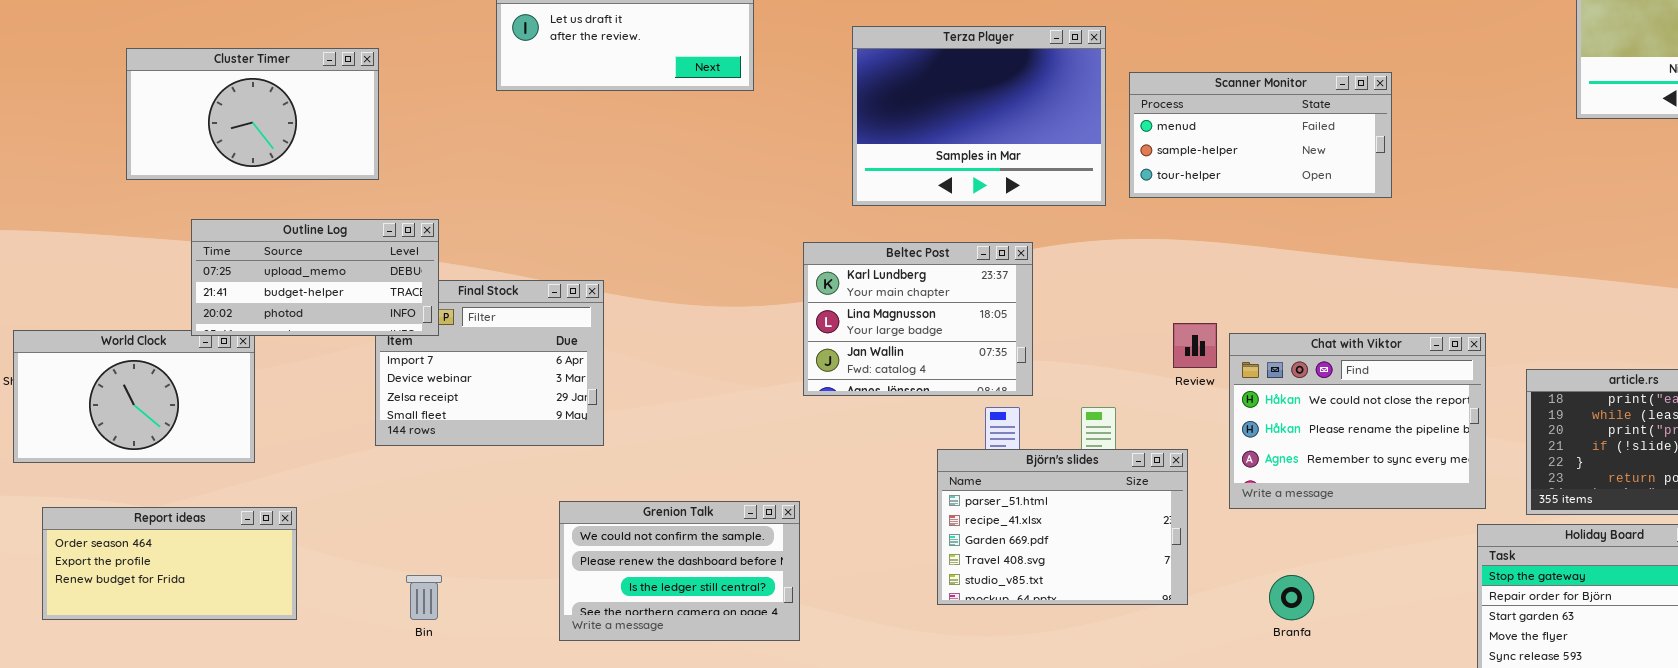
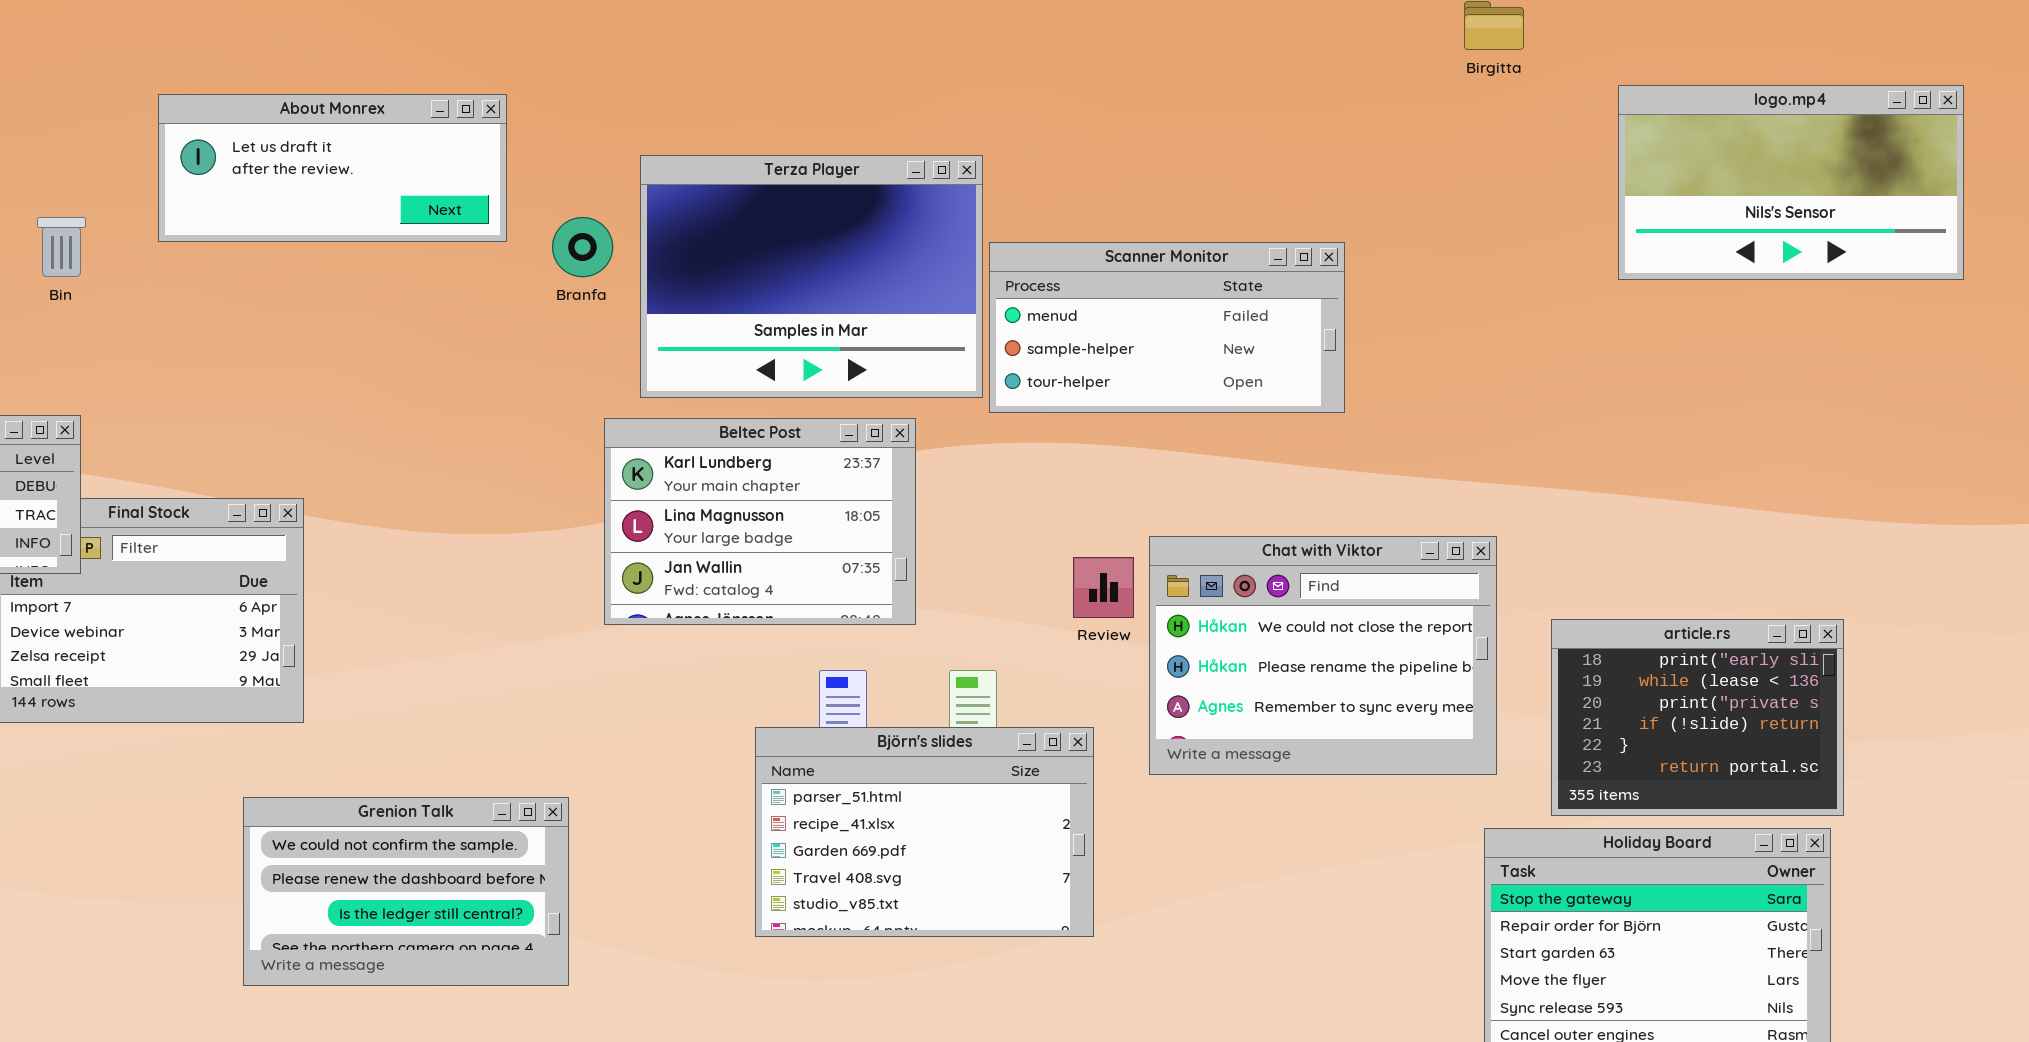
Scanner Monitor: [1129,72,1392,198] -> [989,242,1345,413], moved
Beltec Post: [803,242,1033,396] -> [604,418,916,625], moved
Chat with Viktor: [1229,333,1486,509] -> [1149,536,1497,775], moved
Bin: [406,575,442,620] -> [37,217,86,277], moved
Branfa: [1269,575,1314,620] -> [552,217,613,277], moved

